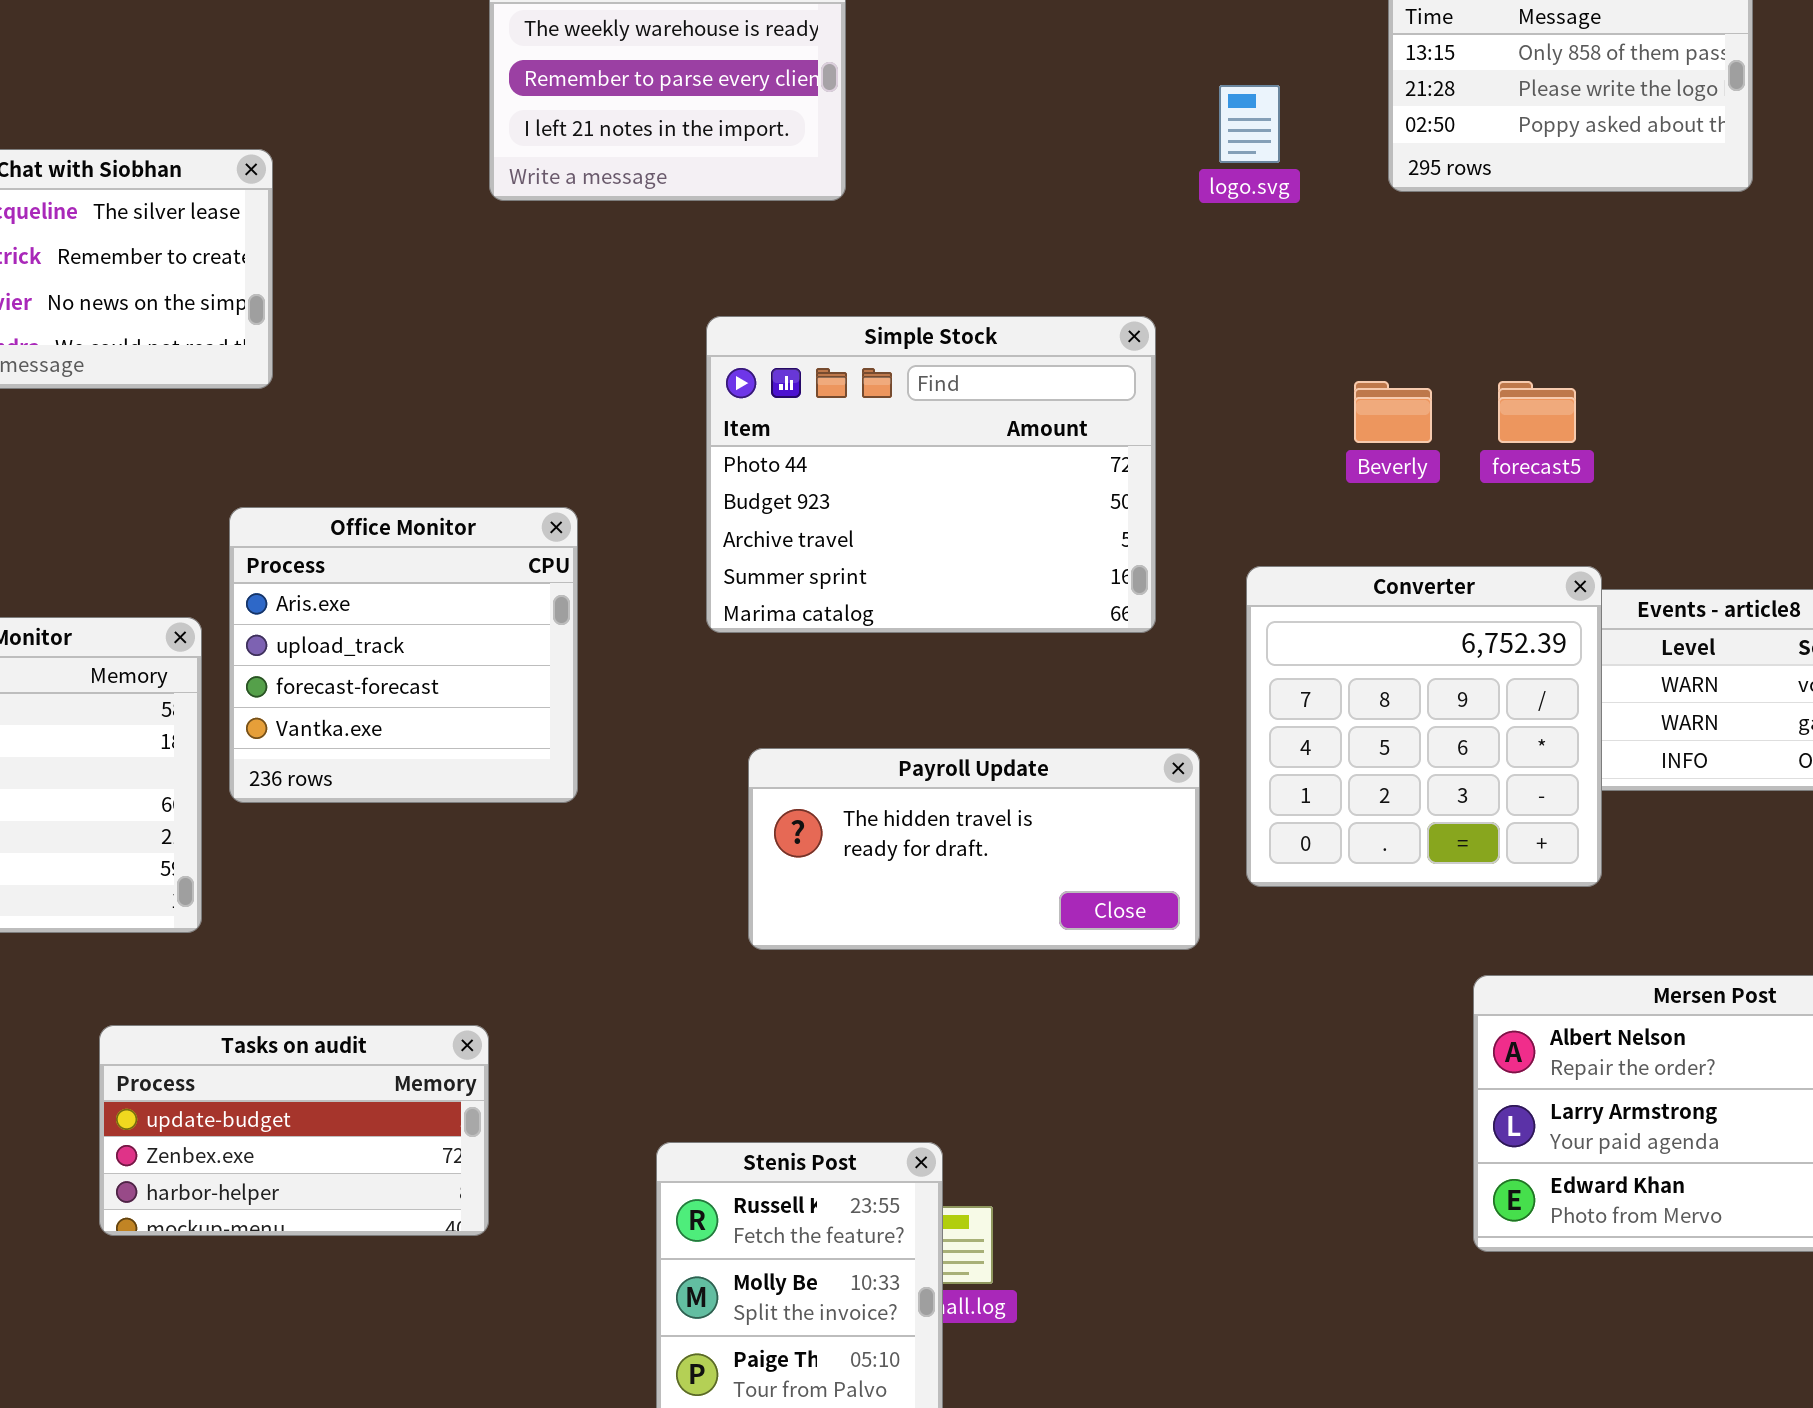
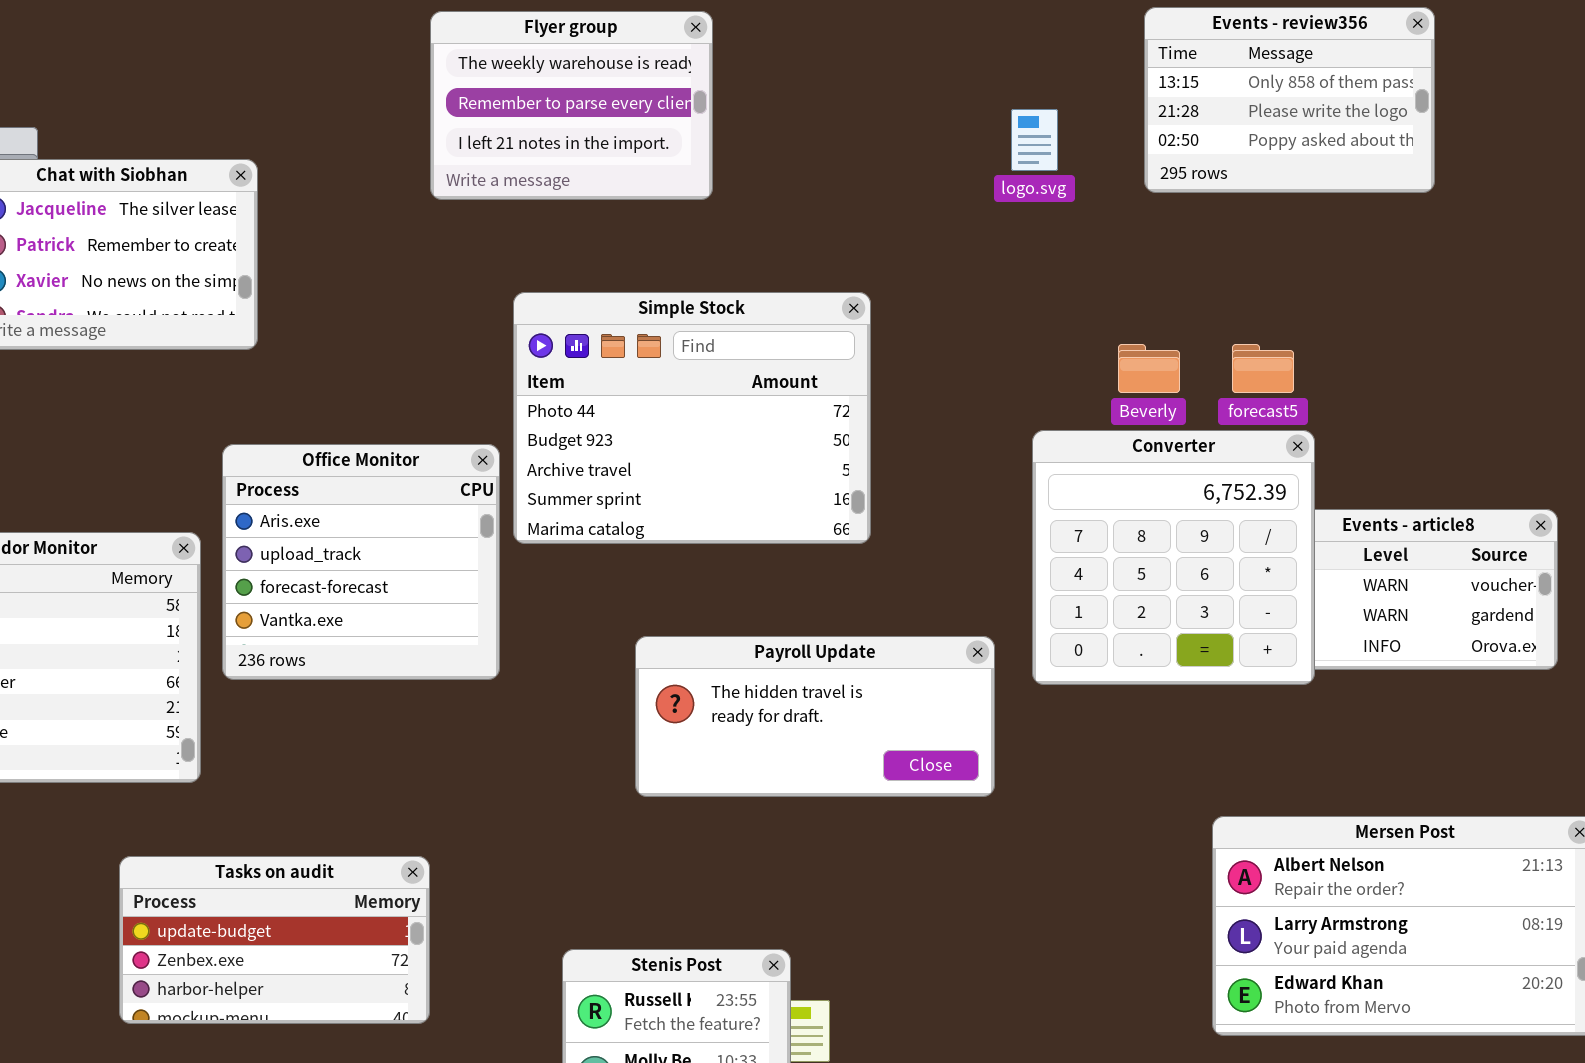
Simple Stock: [706,316,1156,633] -> [513,292,871,544], moved
Converter: [1246,566,1602,887] -> [1032,430,1315,685], moved

